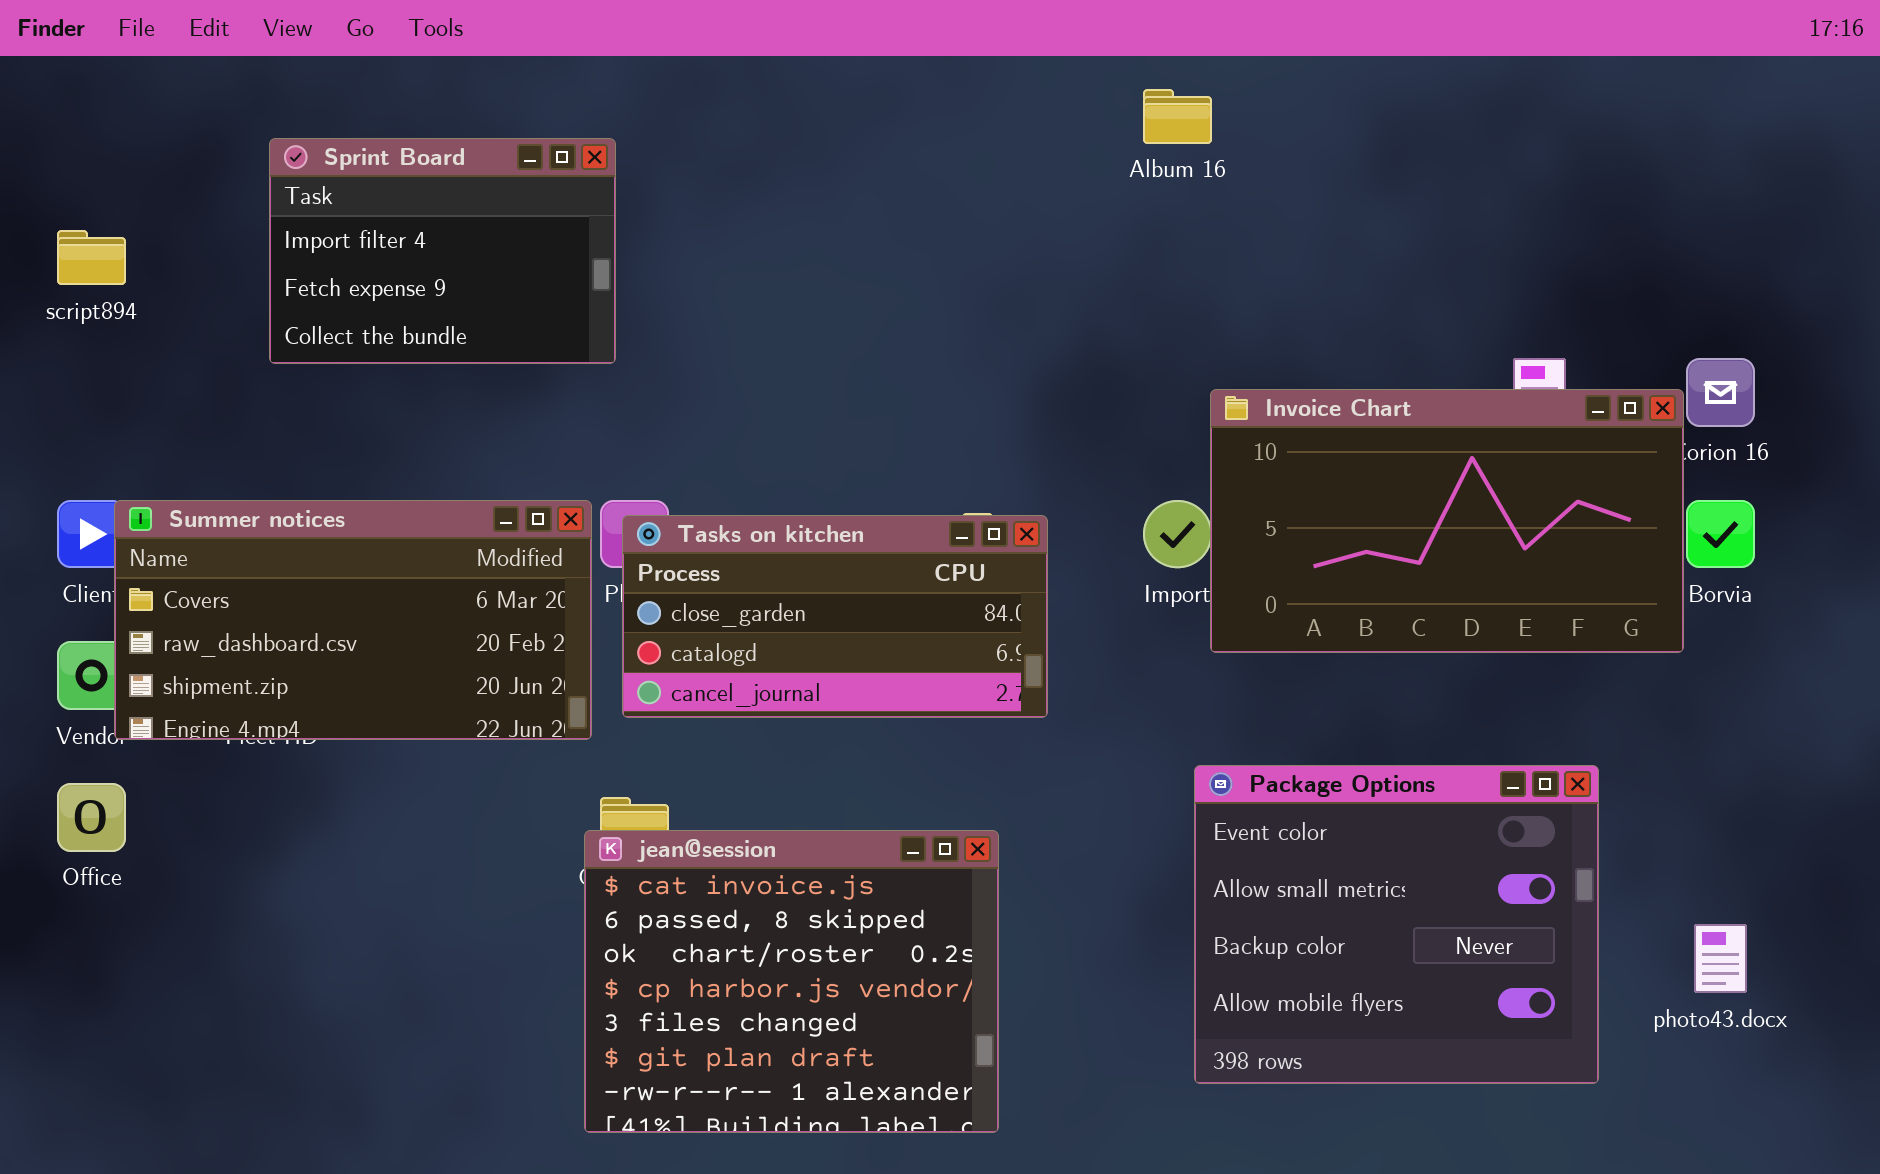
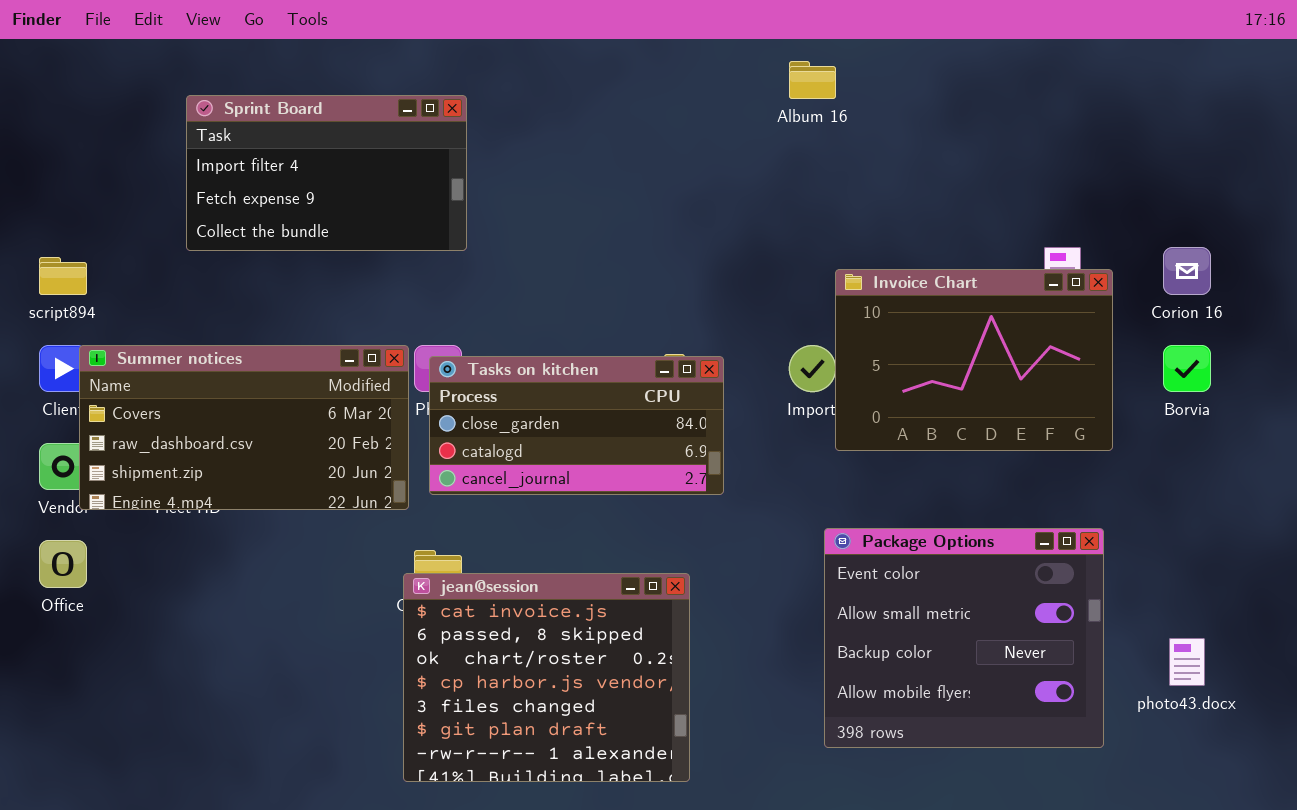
Sprint Board: [269,138,616,364] -> [186,95,467,251], resized
script894: [57,230,126,285] -> [39,257,87,295], moved
Invoice Chart: [1210,389,1684,653] -> [835,269,1113,451], resized

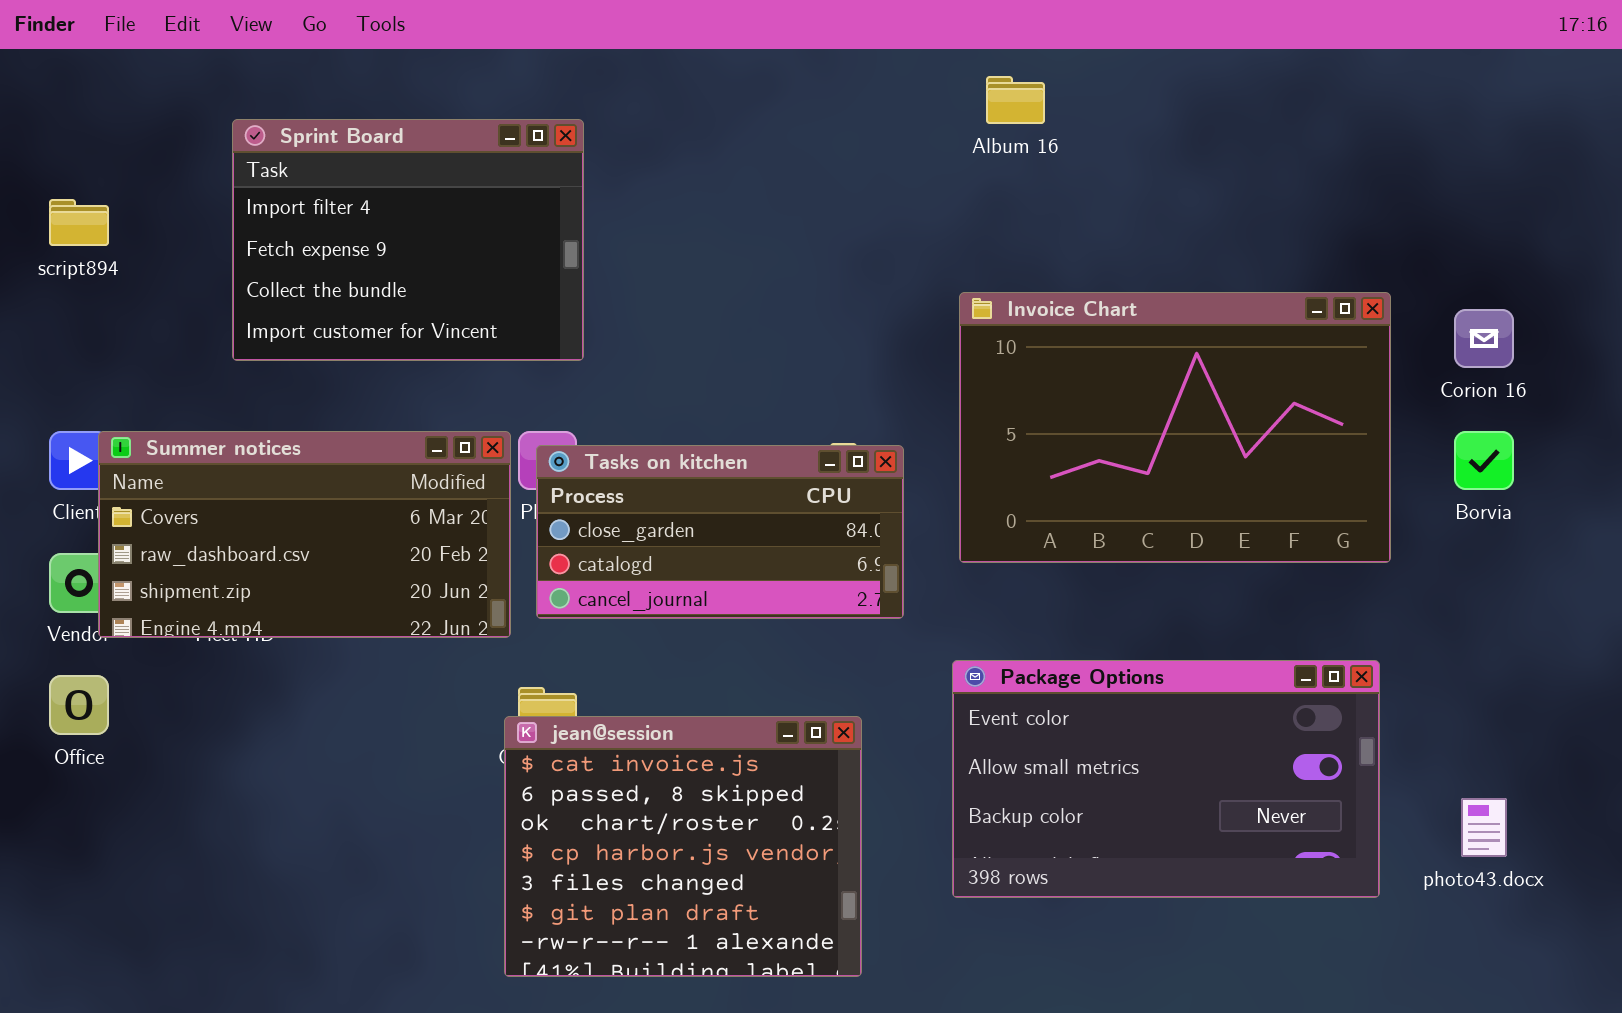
Sprint Board: [186,95,467,251] -> [232,119,584,361], resized
script894: [39,257,87,295] -> [49,199,109,246], moved
Invoice Chart: [835,269,1113,451] -> [959,292,1391,563], resized
Package Options: [824,528,1104,748] -> [952,660,1380,898], resized

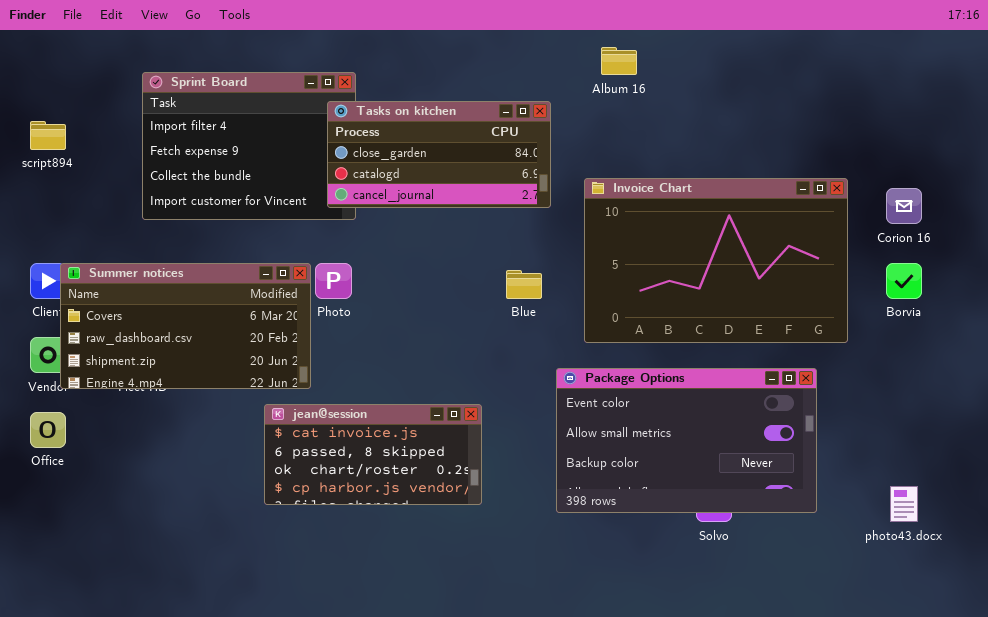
Tasks on kitchen: [536,445,904,619] -> [327,101,551,208], moved
Package Options: [952,660,1380,898] -> [556,368,817,513], moved
jean@session: [504,716,862,977] -> [264,404,482,505], moved, resized

